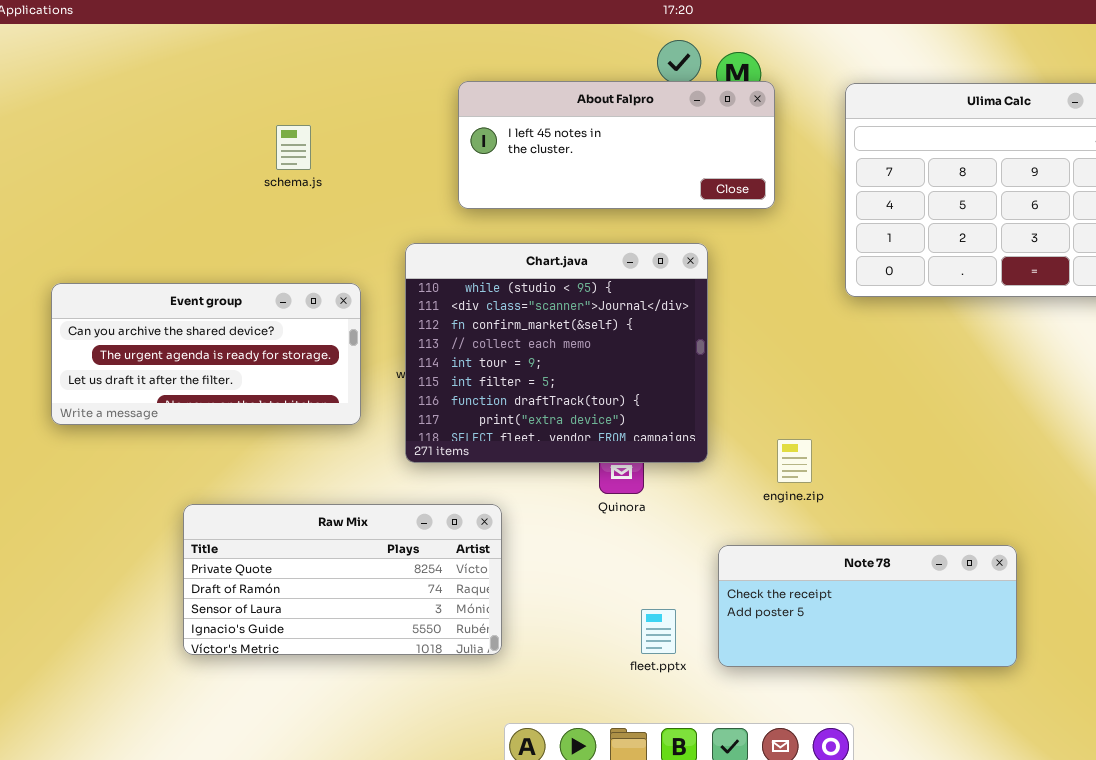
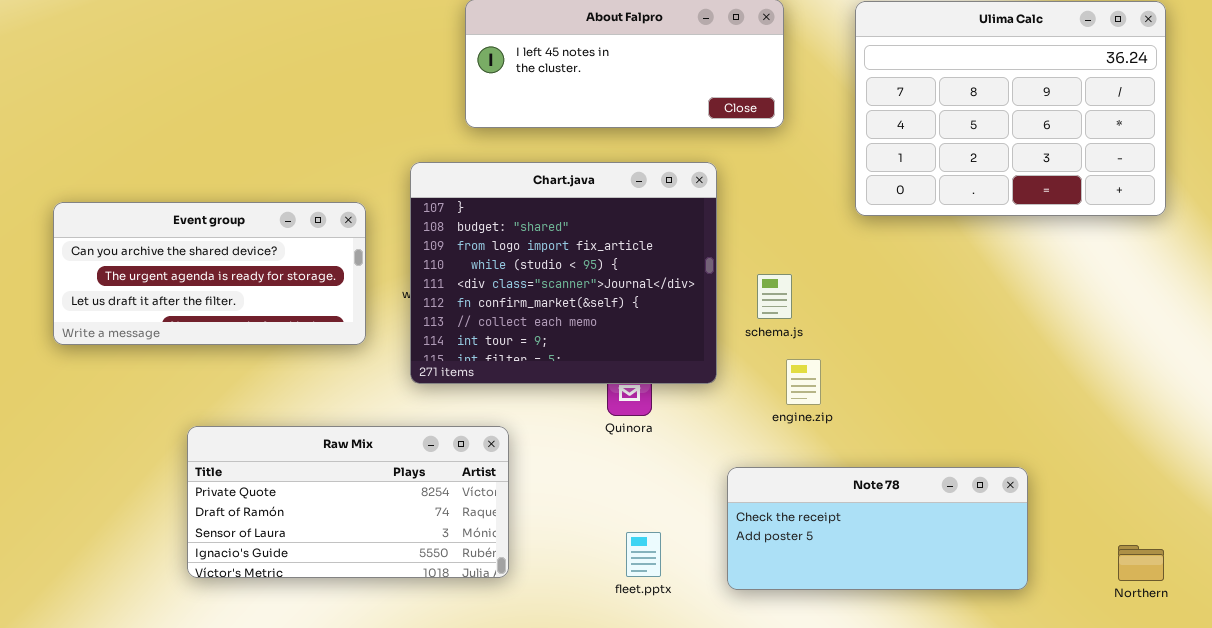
schema.js: [276,125,311,170] -> [757,274,792,319], moved
Chart.java: [405,243,708,463] -> [410,162,717,384], scrolled up 3 rows
fleet.pptx: [641,609,676,654] -> [626,532,661,577], moved

